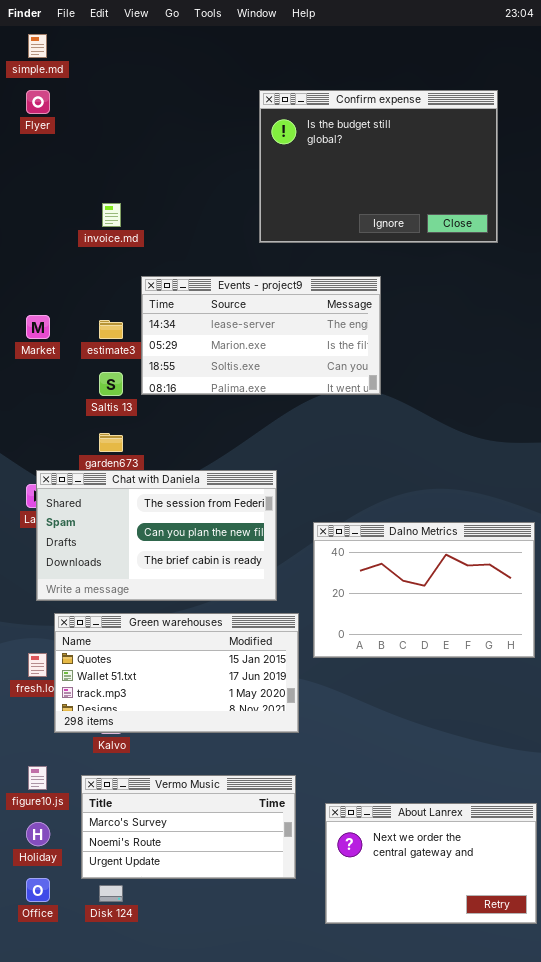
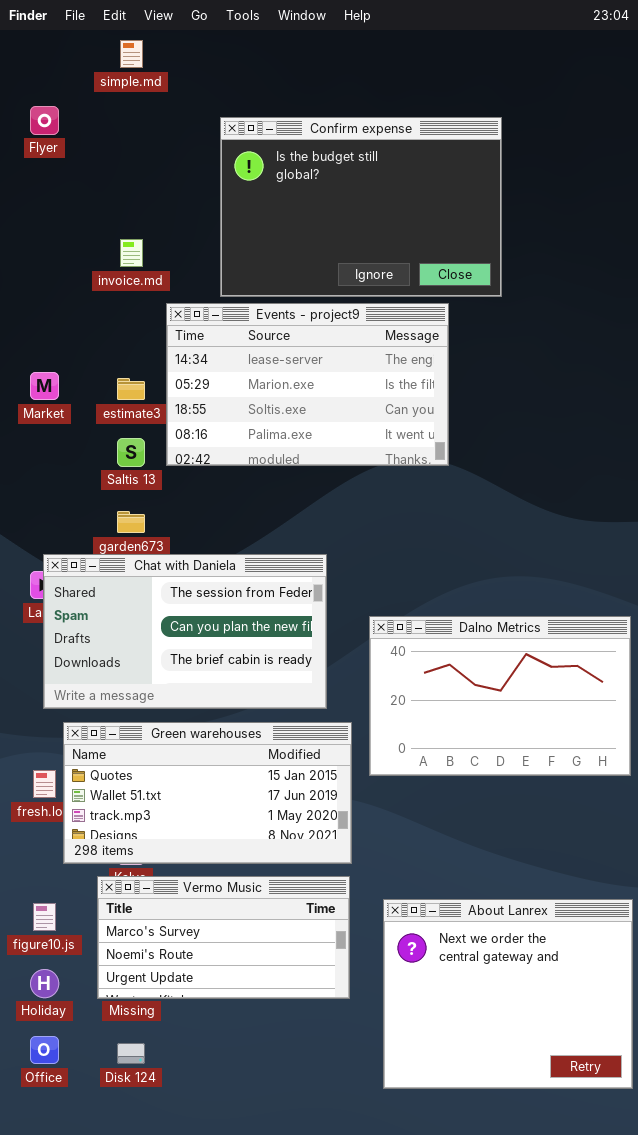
simple.md: [28,34,47,58] -> [120,40,143,68], moved
Confirm expense: [259,90,498,243] -> [220,117,502,297], moved
Events - project9: [141,276,381,395] -> [166,303,449,466], resized
Vermo Music: [81,775,296,879] -> [97,876,350,999], moved
About Lanrex: [325,803,537,924] -> [383,899,633,1089], resized

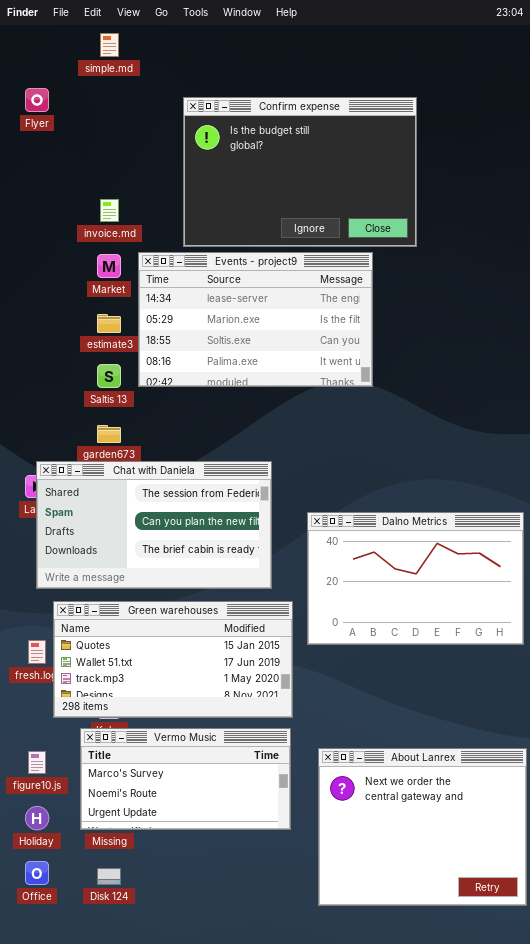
Market: [30,372,59,400] -> [97,254,121,278], moved

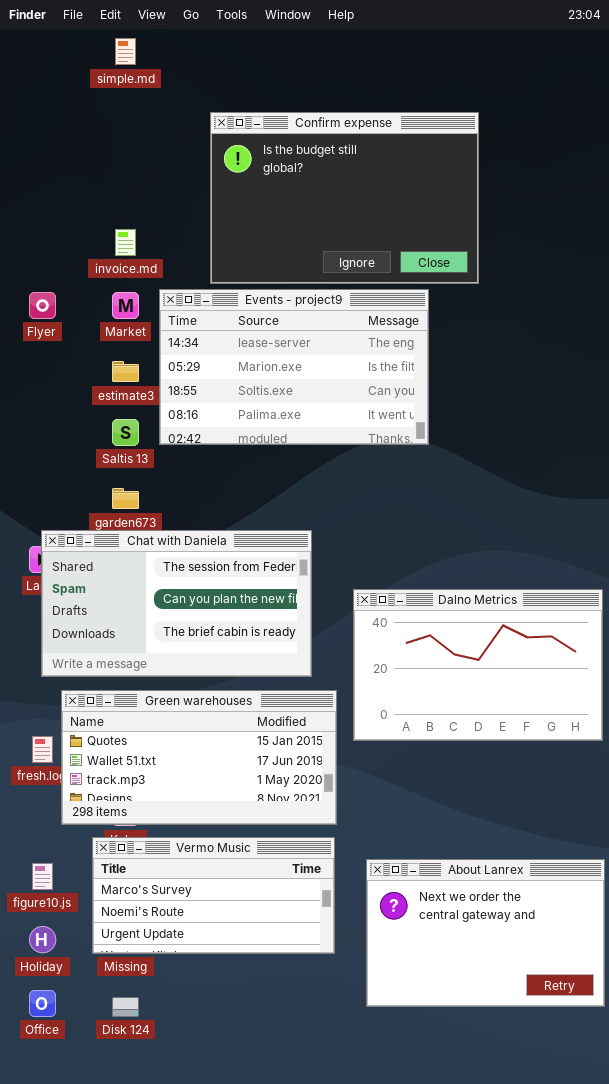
Flyer: [25,88,49,112] -> [29,292,56,319], moved
About Lanrex: [318,748,527,906] -> [366,859,605,1007], resized

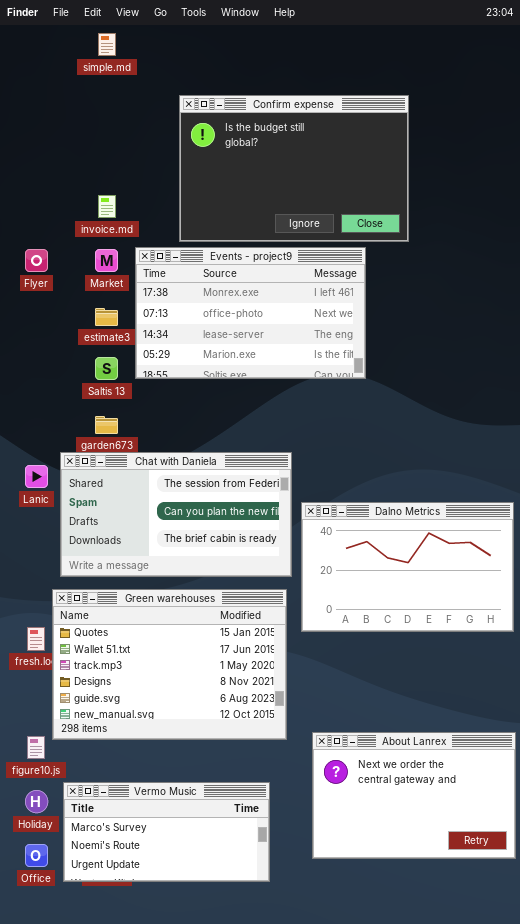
Events - project9: [159,289,429,445] -> [135,247,366,379], scrolled up 2 rows
Chat with Daniela: [41,530,312,677] -> [60,452,292,577], moved
Green warehouses: [61,690,337,825] -> [52,589,287,740], resized
Vermo Music: [92,837,335,954] -> [63,782,270,882], moved

